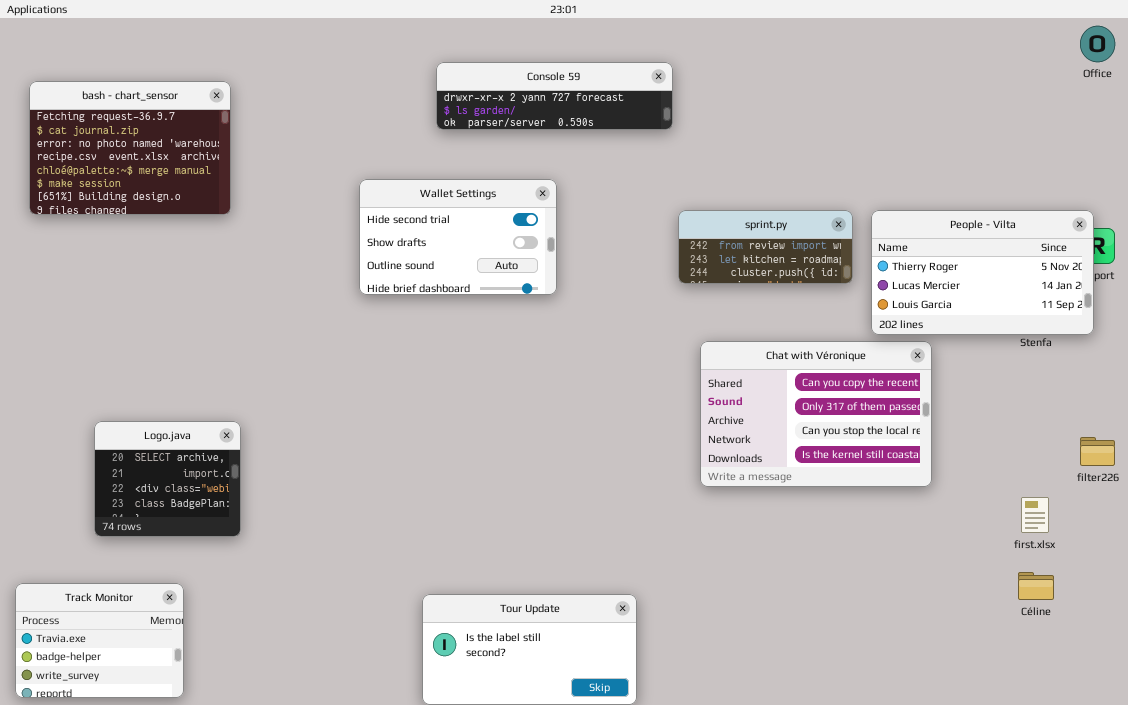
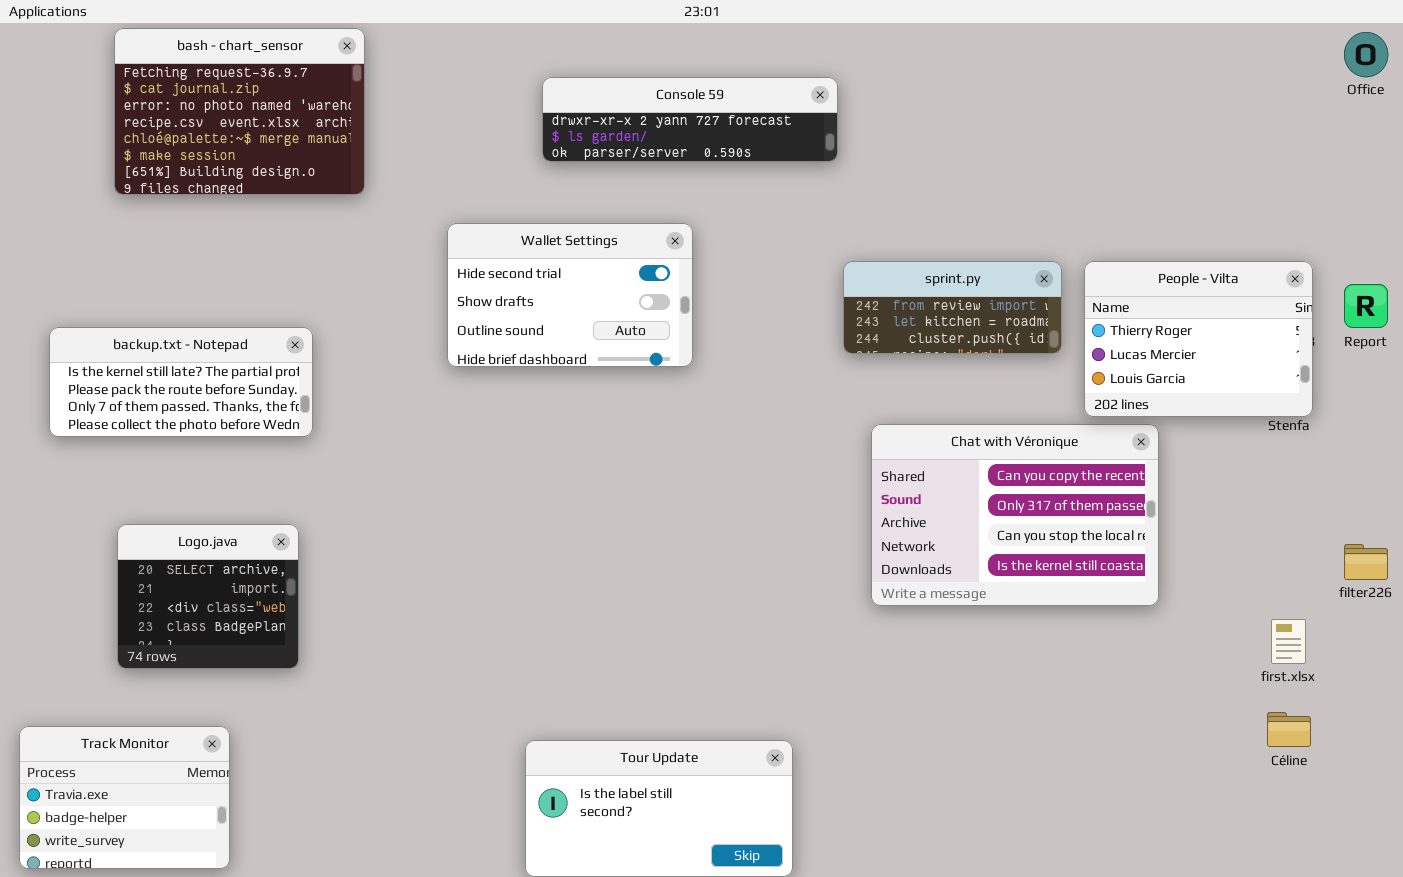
bash - chart_sensor: [29,81,231,215] -> [114,28,365,195], moved
People - Vilta: [871,210,1094,335] -> [1084,261,1313,417], resized
backup.txt - Notepad: none -> [49,327,313,437], opened

